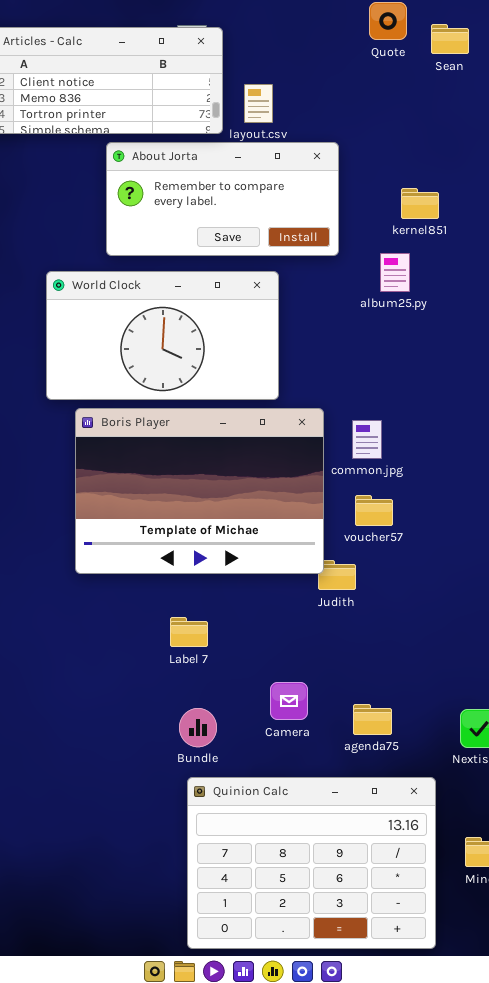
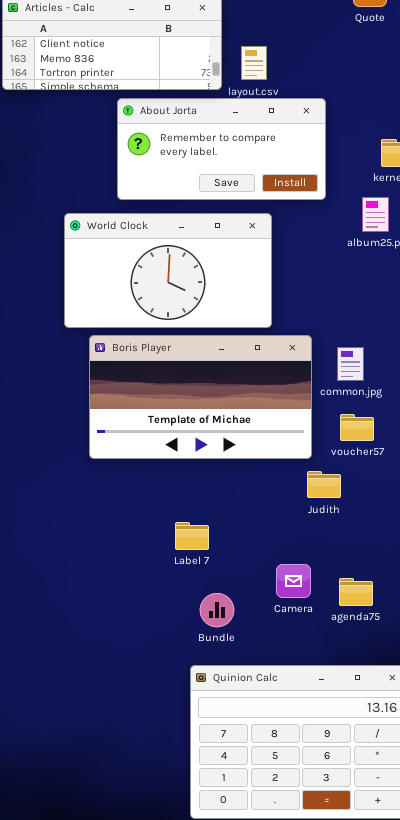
Boris Player: [75,408,324,574] -> [89,335,312,459], resized
Camera: [270,682,308,720] -> [276,564,311,598], moved
agenda75: [353,704,392,735] -> [339,578,373,606], moved
Bundle: [179,708,217,747] -> [200,593,234,627], moved

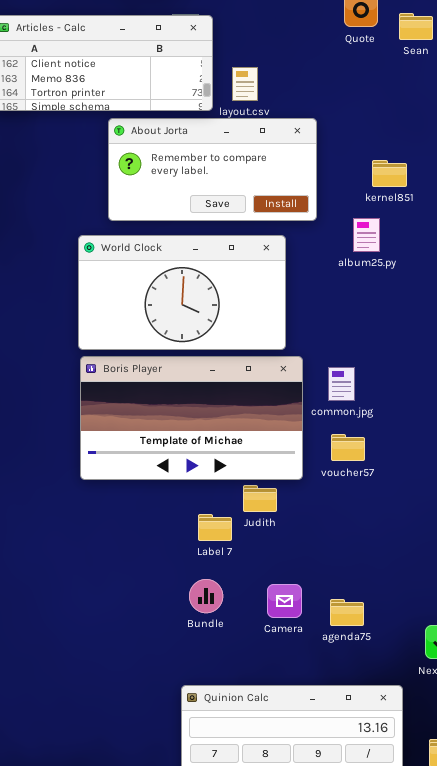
World Clock: [64,213,272,328] -> [78,235,286,350], moved
Judith: [307,471,341,498] -> [243,485,277,512], moved
Label 7: [175,522,209,550] -> [198,514,232,541], moved
Bundle: [200,593,234,627] -> [189,579,223,613], moved

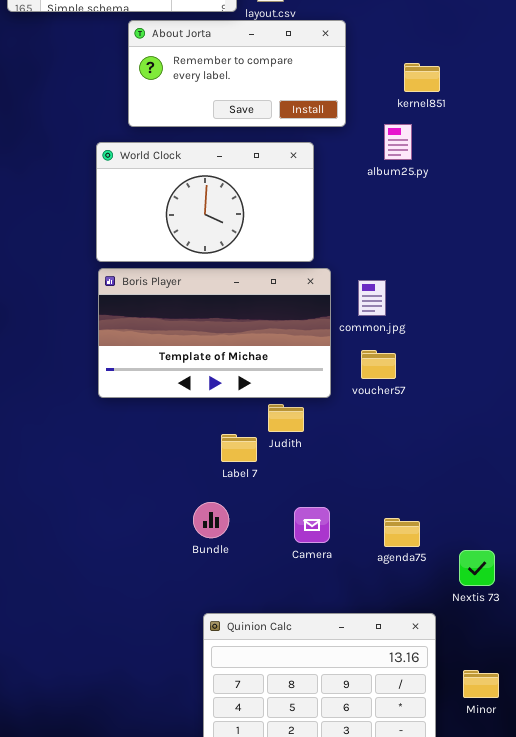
Bundle: [189,579,223,613] -> [193,502,229,538], moved
agenda75: [330,599,364,626] -> [384,518,420,547], moved

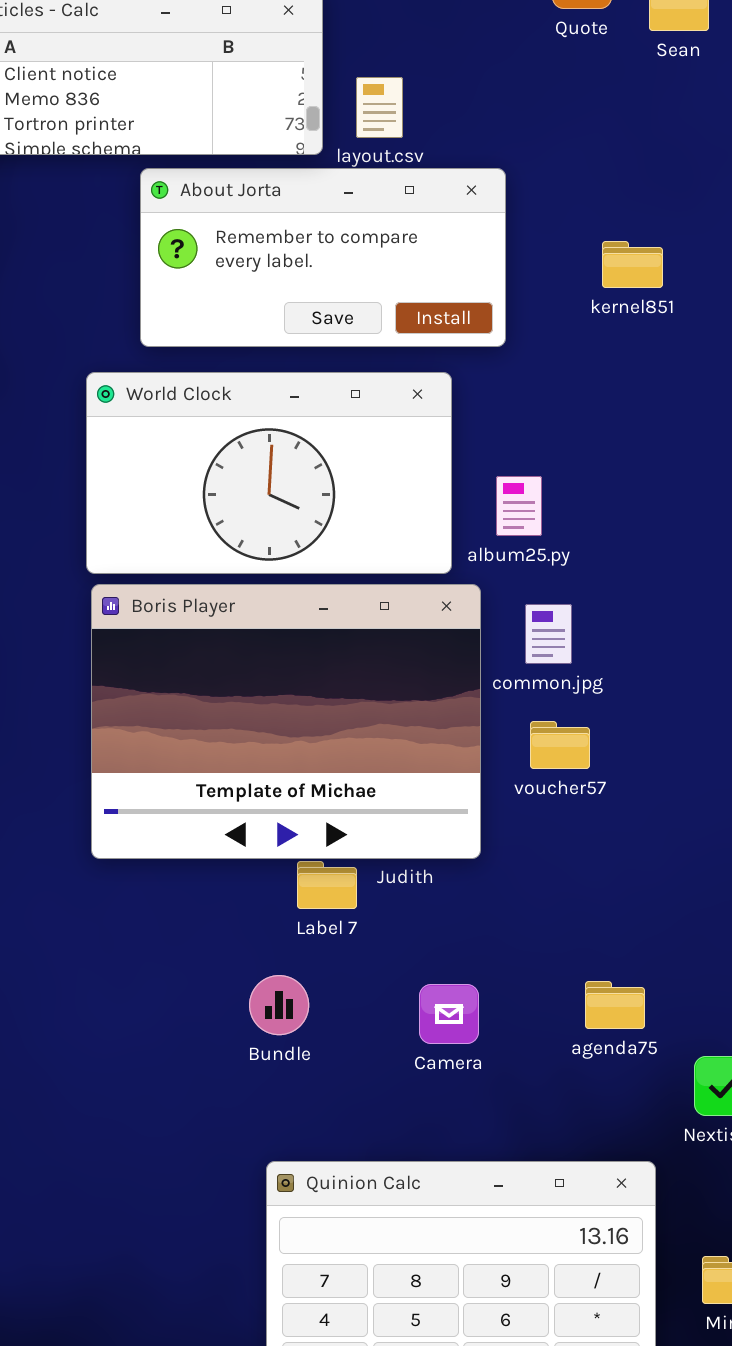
album25.py: [384,124,412,160] -> [496,476,542,536], moved
Boris Player: [98,268,331,398] -> [91,584,481,859], resized
agenda75: [384,518,420,547] -> [585,981,645,1029], moved

